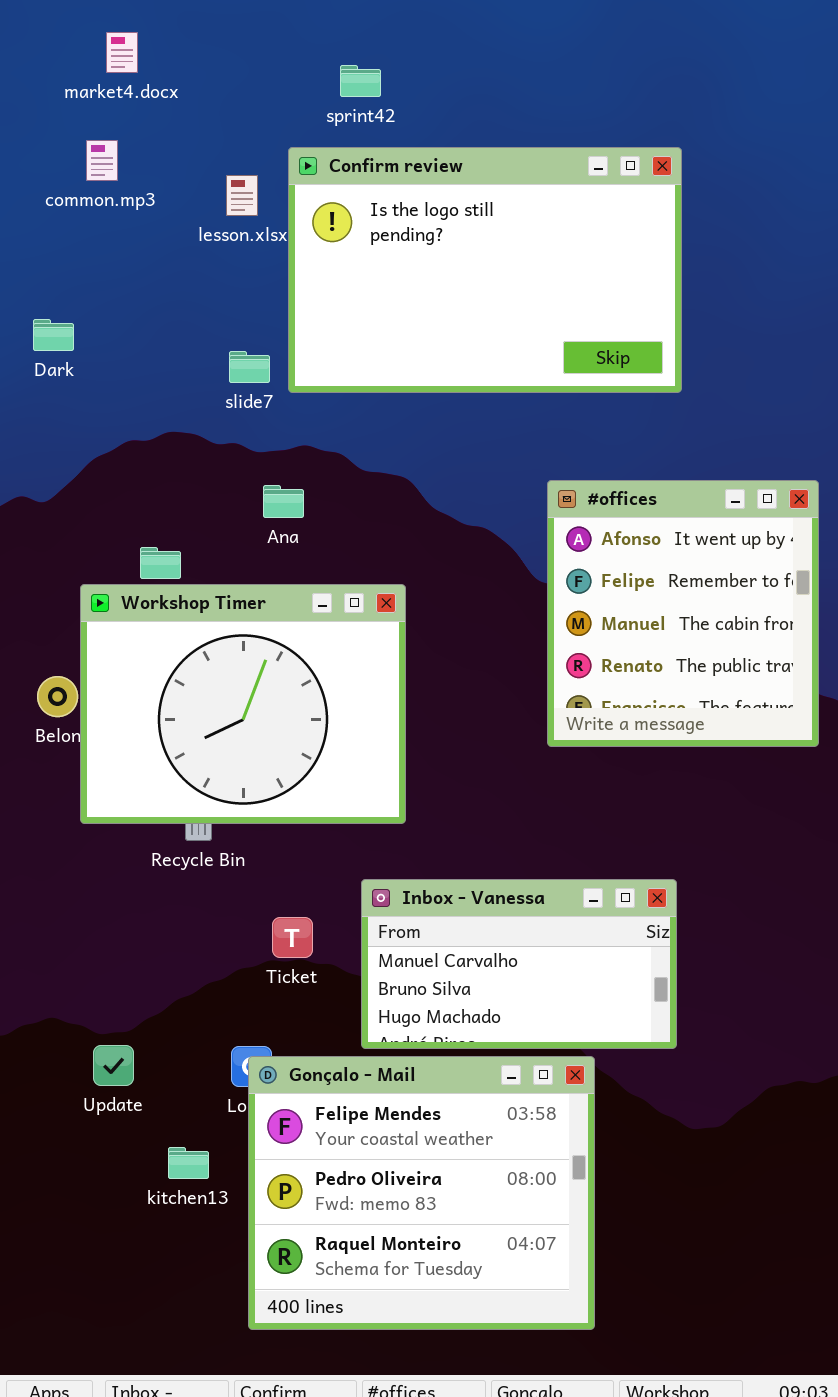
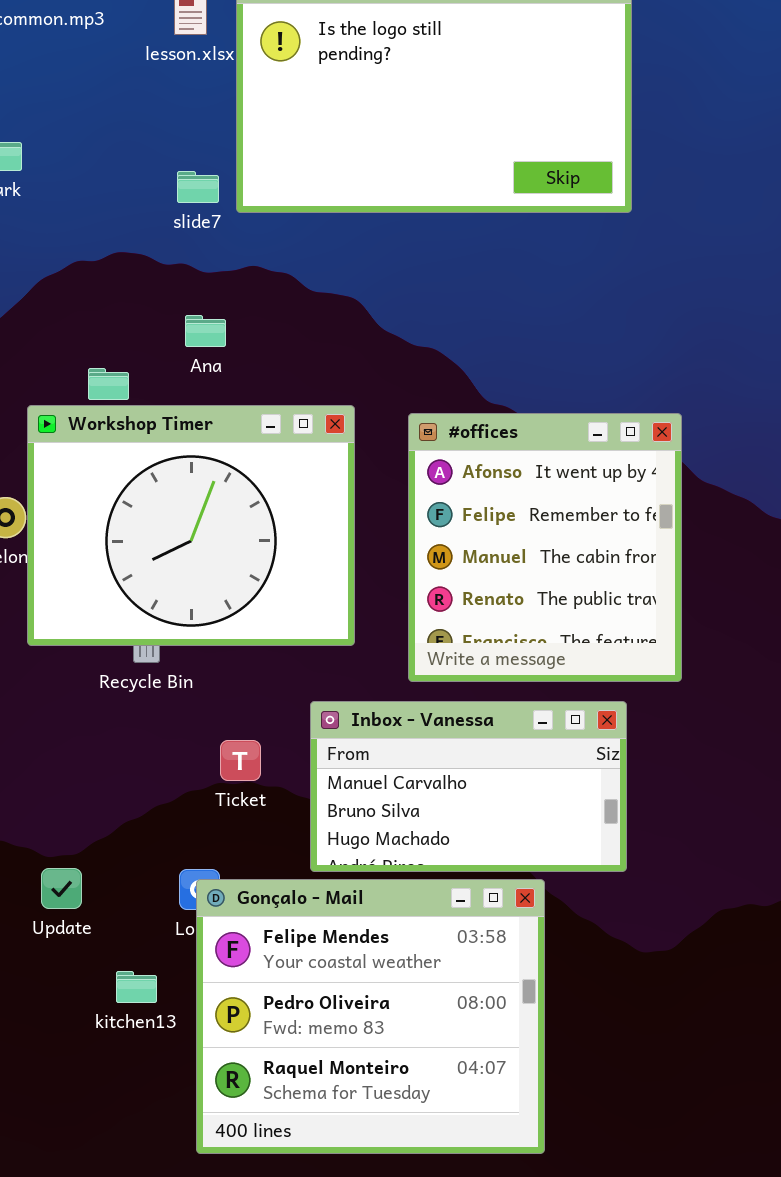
#offices: [547,480,819,747] -> [408,413,682,682], moved
Ana: [263,485,304,518] -> [185,315,226,347], moved

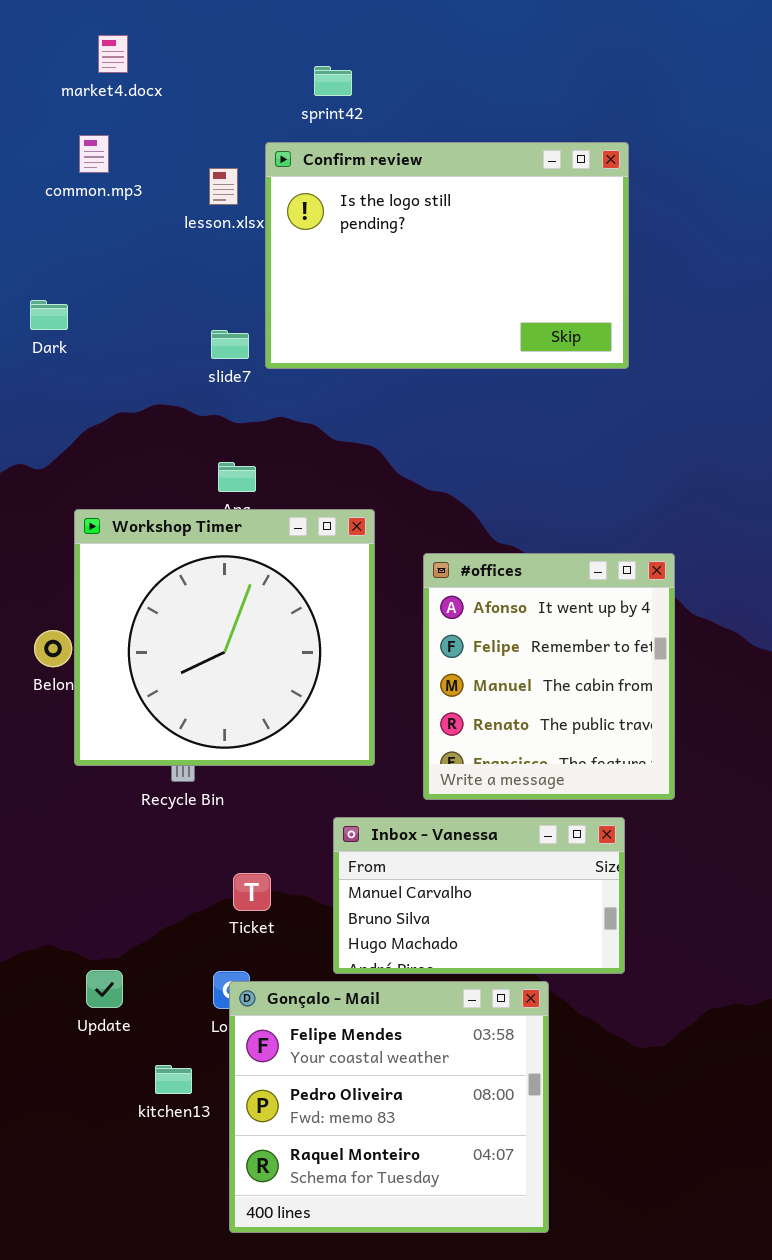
Workshop Timer: [27,405,355,646] -> [74,509,375,766], resized
Ticket: [220,740,261,781] -> [233,873,271,911], moved

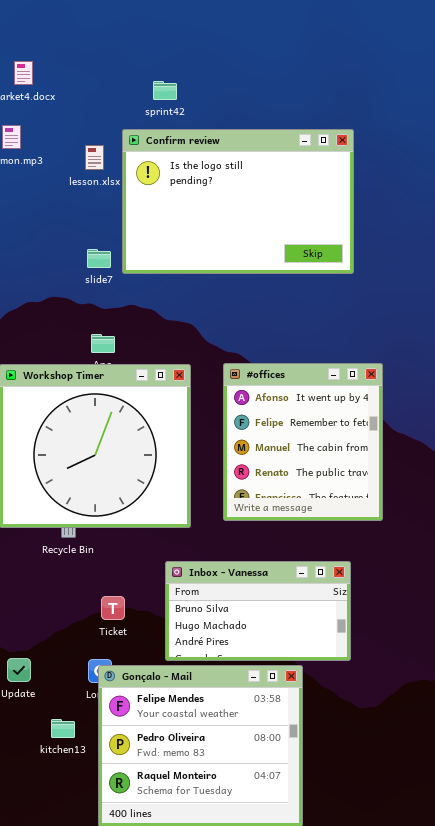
#offices: [423,553,675,800] -> [223,363,383,521], moved
Inbox - Vanessa: [333,817,625,974] -> [165,561,351,661], scrolled down 1 row

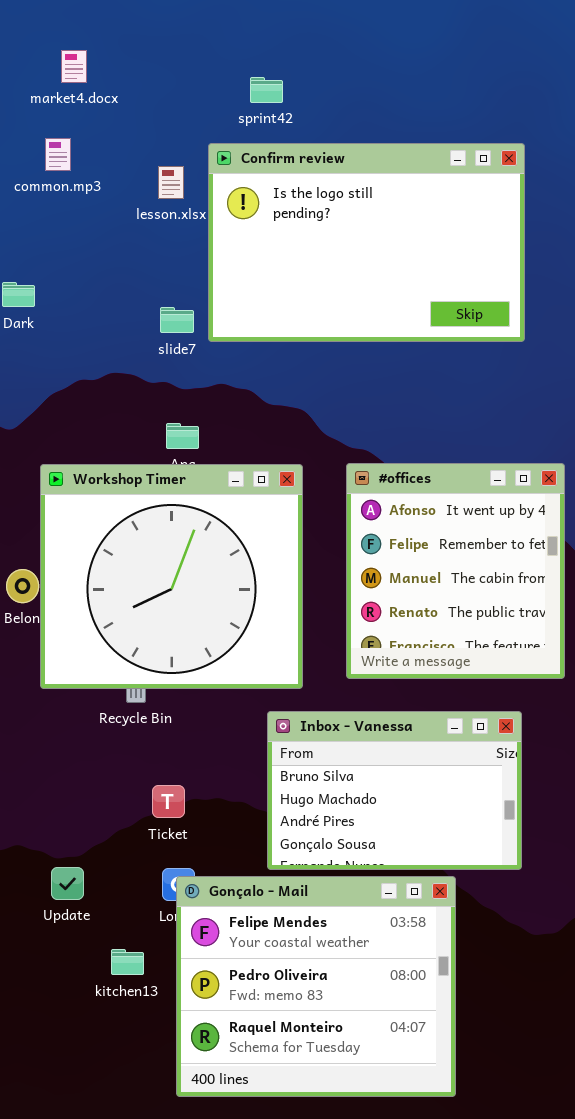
Inbox - Vanessa: [165,561,351,661] -> [267,711,522,870], resized
Ticket: [101,596,125,620] -> [152,785,185,818], moved

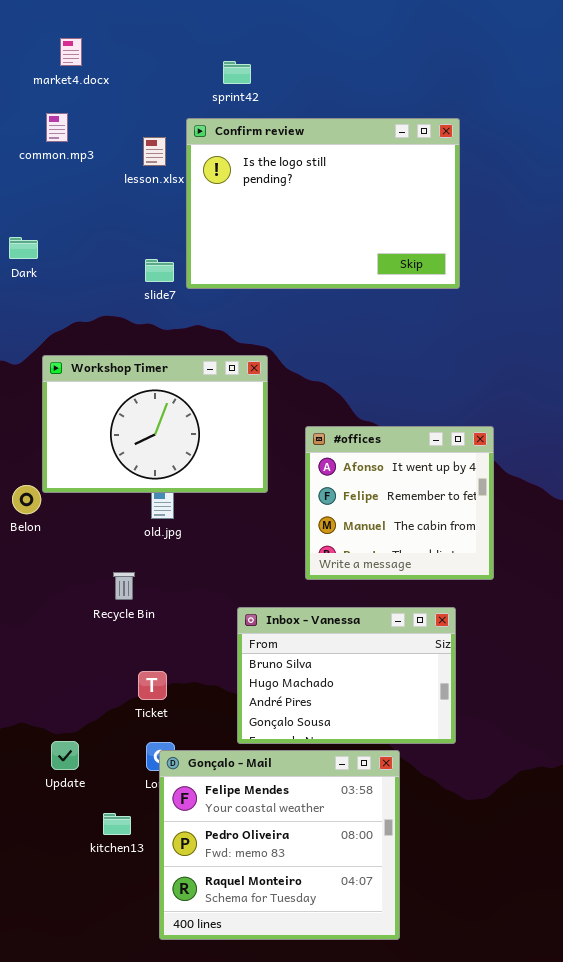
#offices: [346,463,565,679] -> [305,426,494,580], resized
Workshop Timer: [40,464,303,689] -> [42,355,268,493], moved, resized

